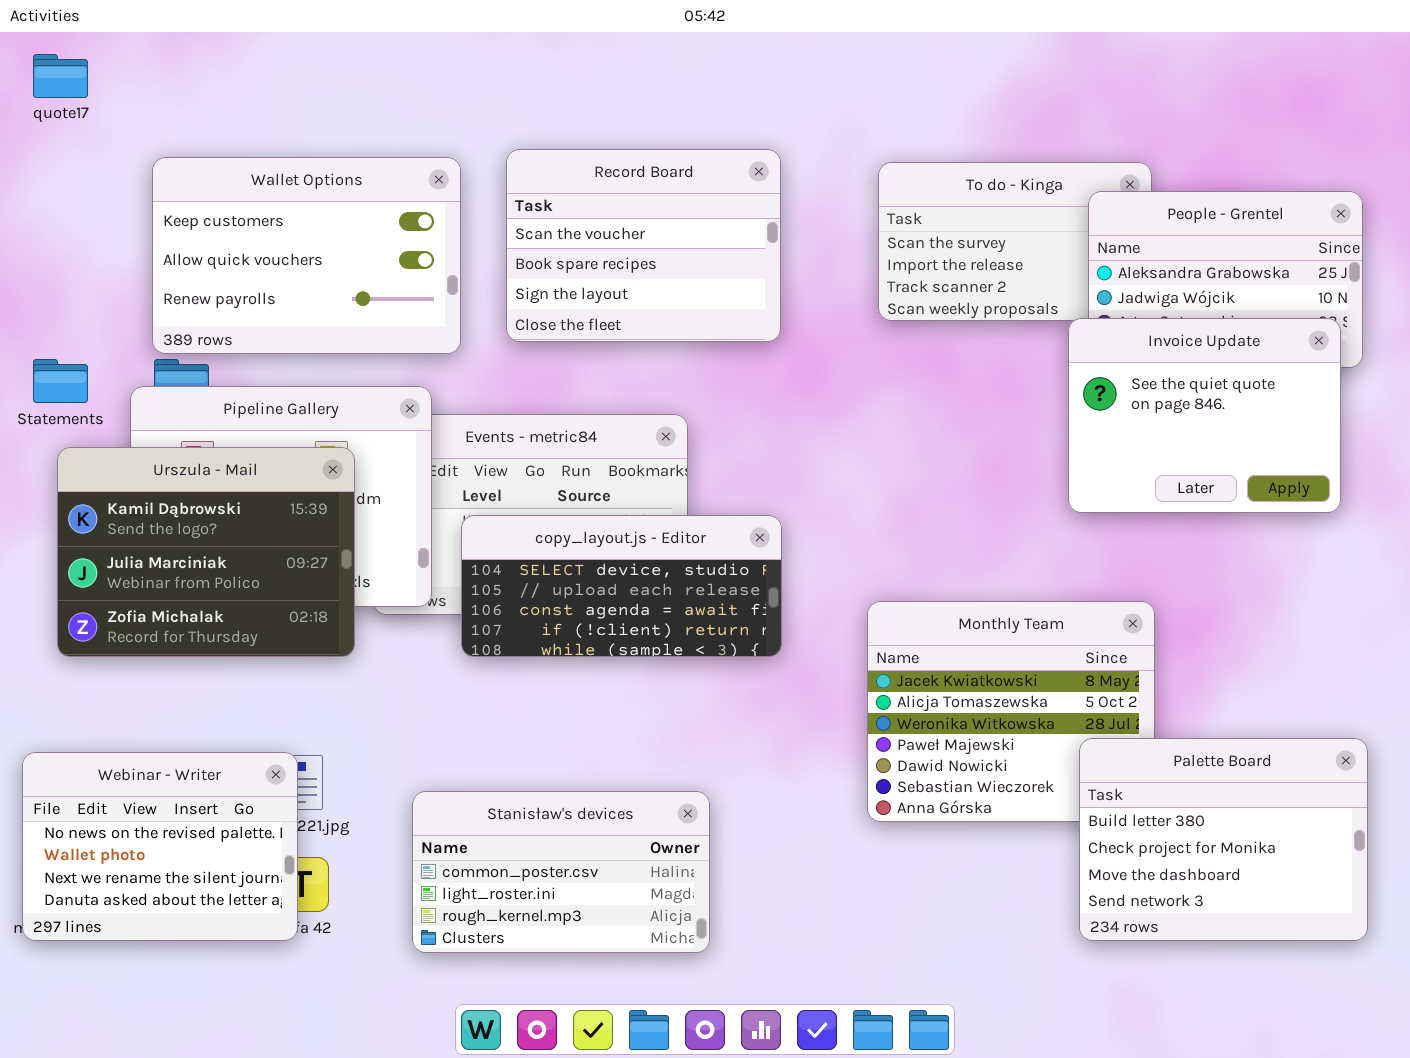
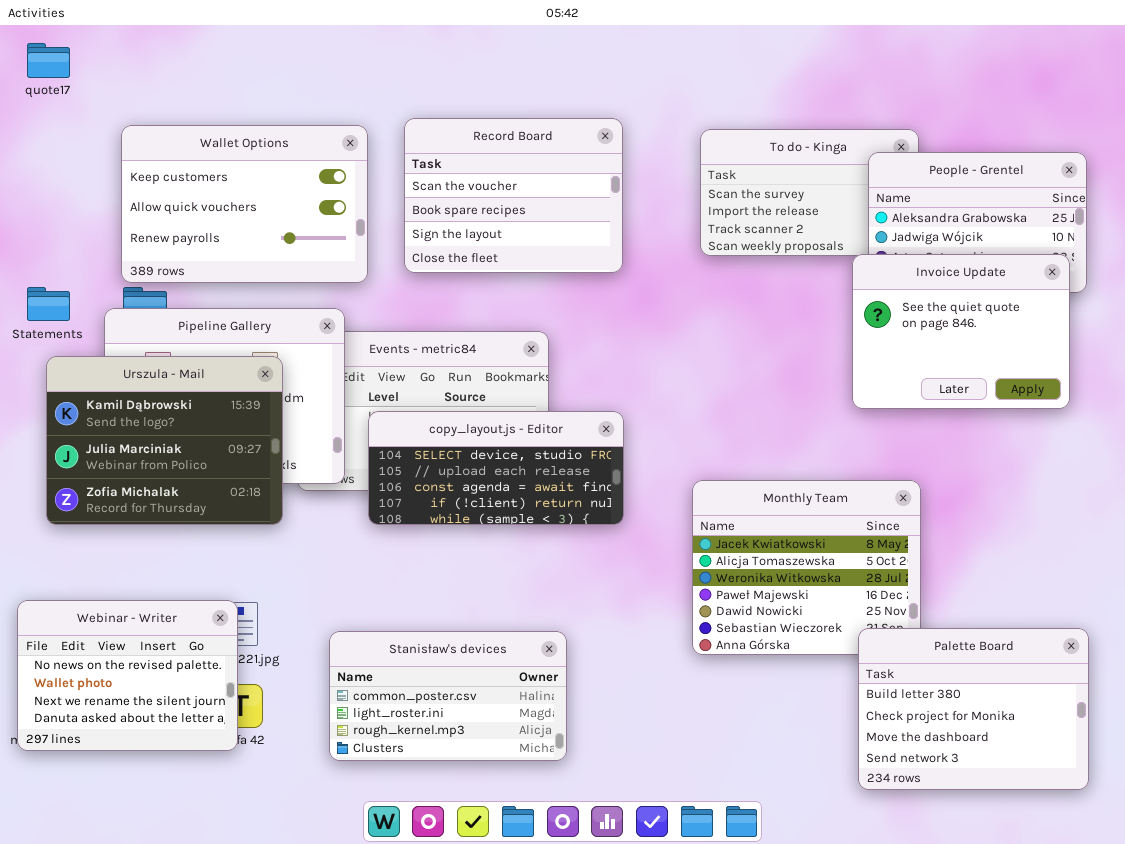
Palette Board: [1079,738,1368,941] -> [858,628,1089,790], moved

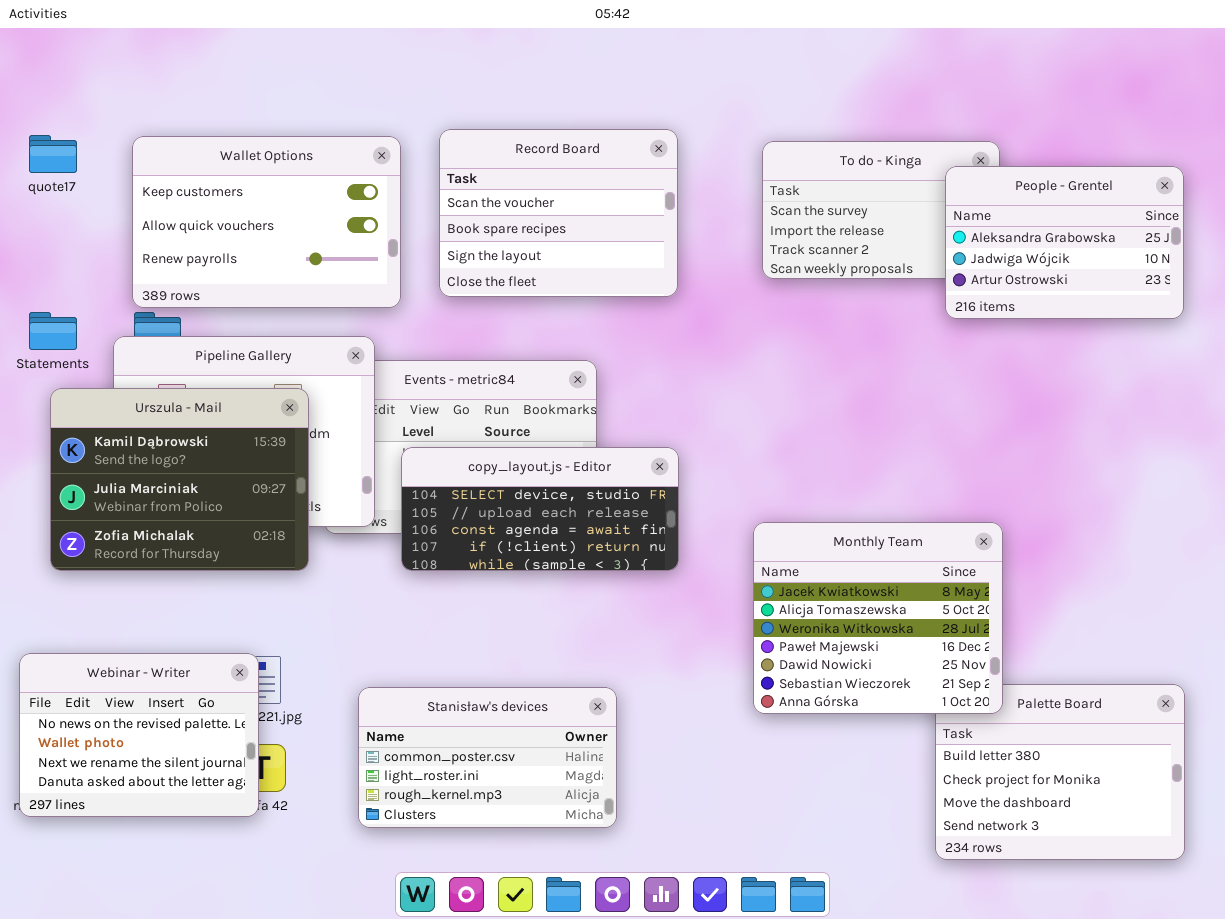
quote17: [27,43,70,78] -> [29,135,77,173], moved
Invoice Update: [852,254,1070,409] -> none, closed
Monthly Team: [692,480,921,655] -> [753,522,1003,714], raised

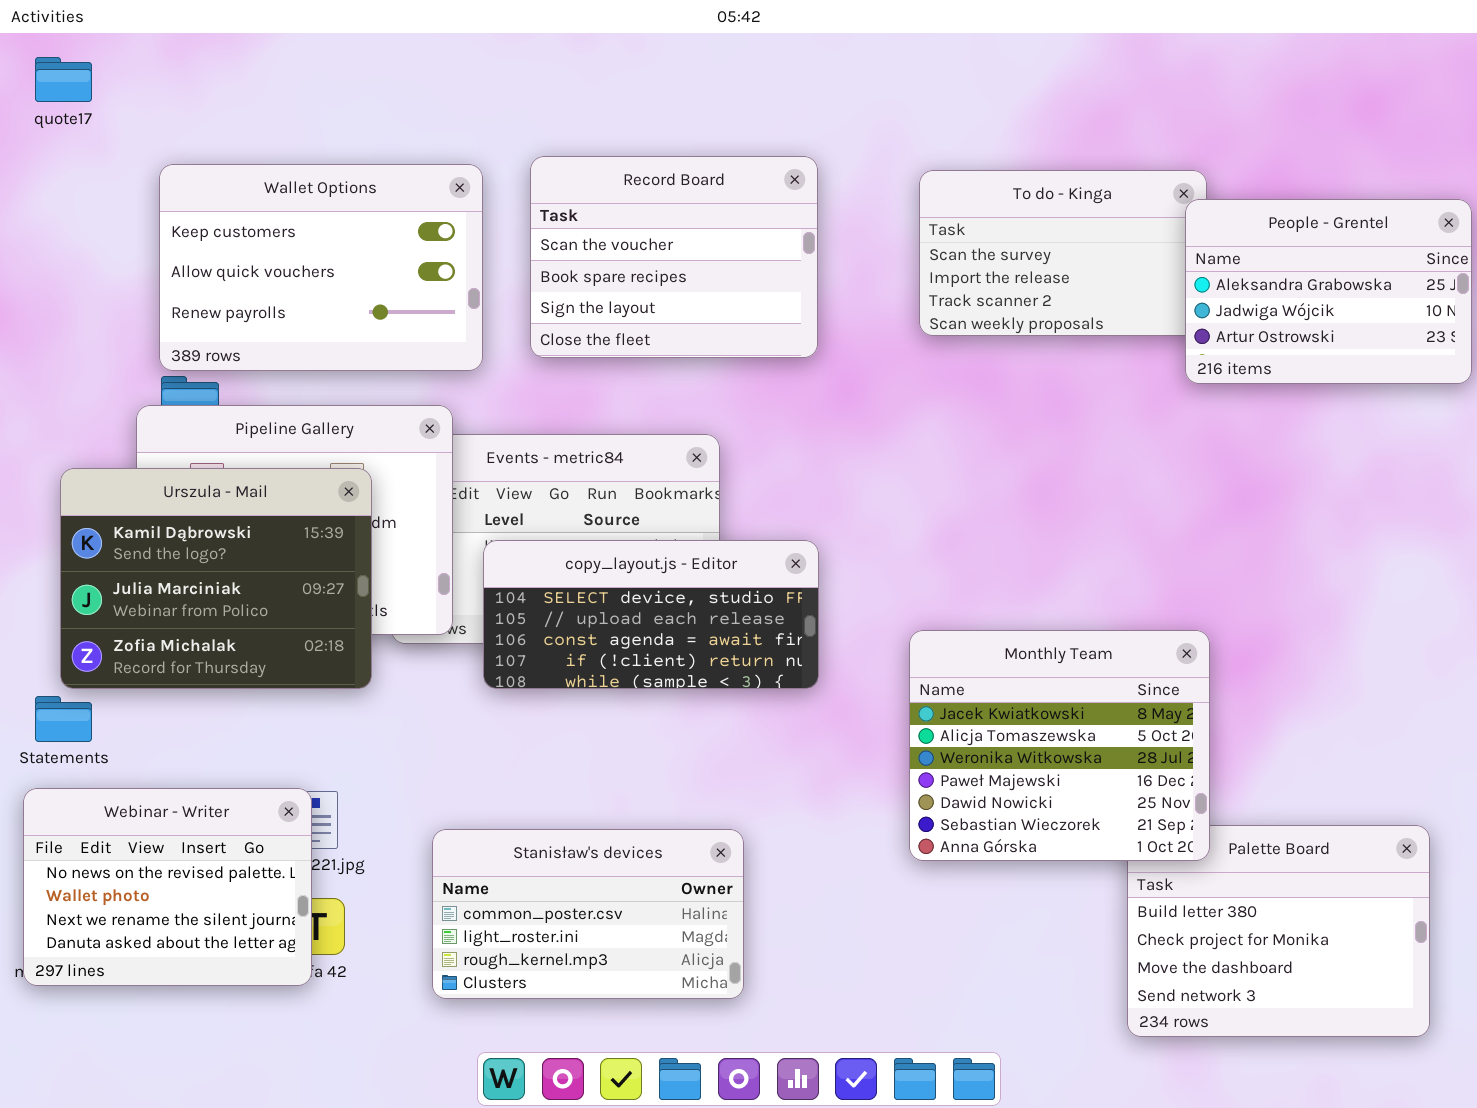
quote17: [29,135,77,173] -> [35,57,92,102], moved
People - Grentel: [945,166,1184,319] -> [1185,199,1472,384], moved
Statements: [29,312,77,350] -> [35,696,92,742], moved

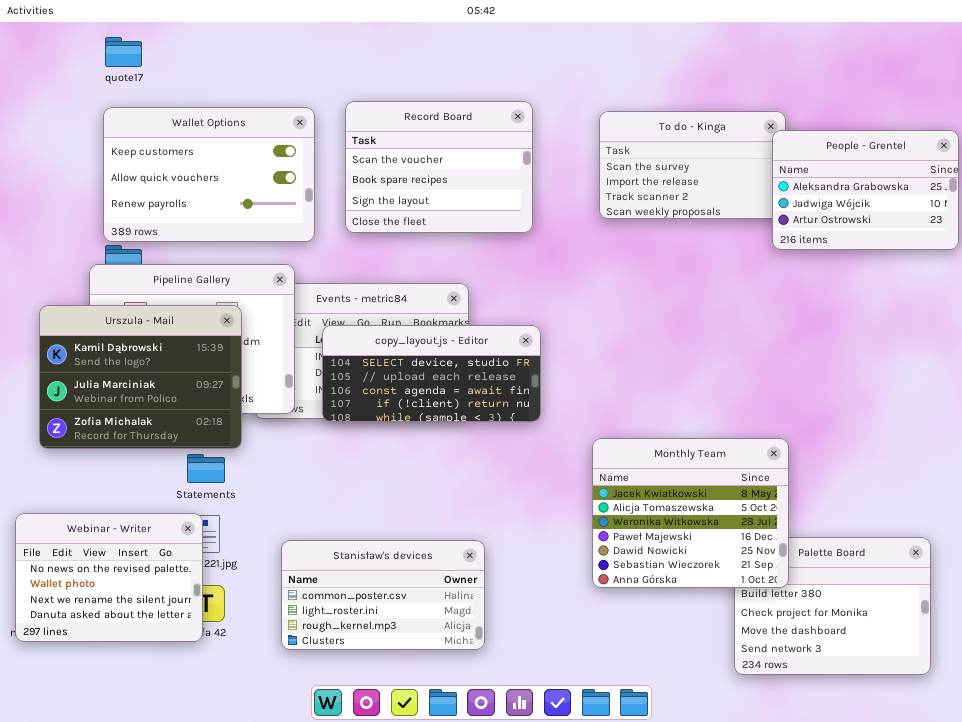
quote17: [35,57,92,102] -> [105,37,142,67], moved
copy_layout.js - Editor: [483,540,819,689] -> [322,325,541,422], moved
Monthly Team: [909,630,1210,861] -> [592,438,789,588], moved
Statements: [35,696,92,742] -> [187,454,225,483], moved

